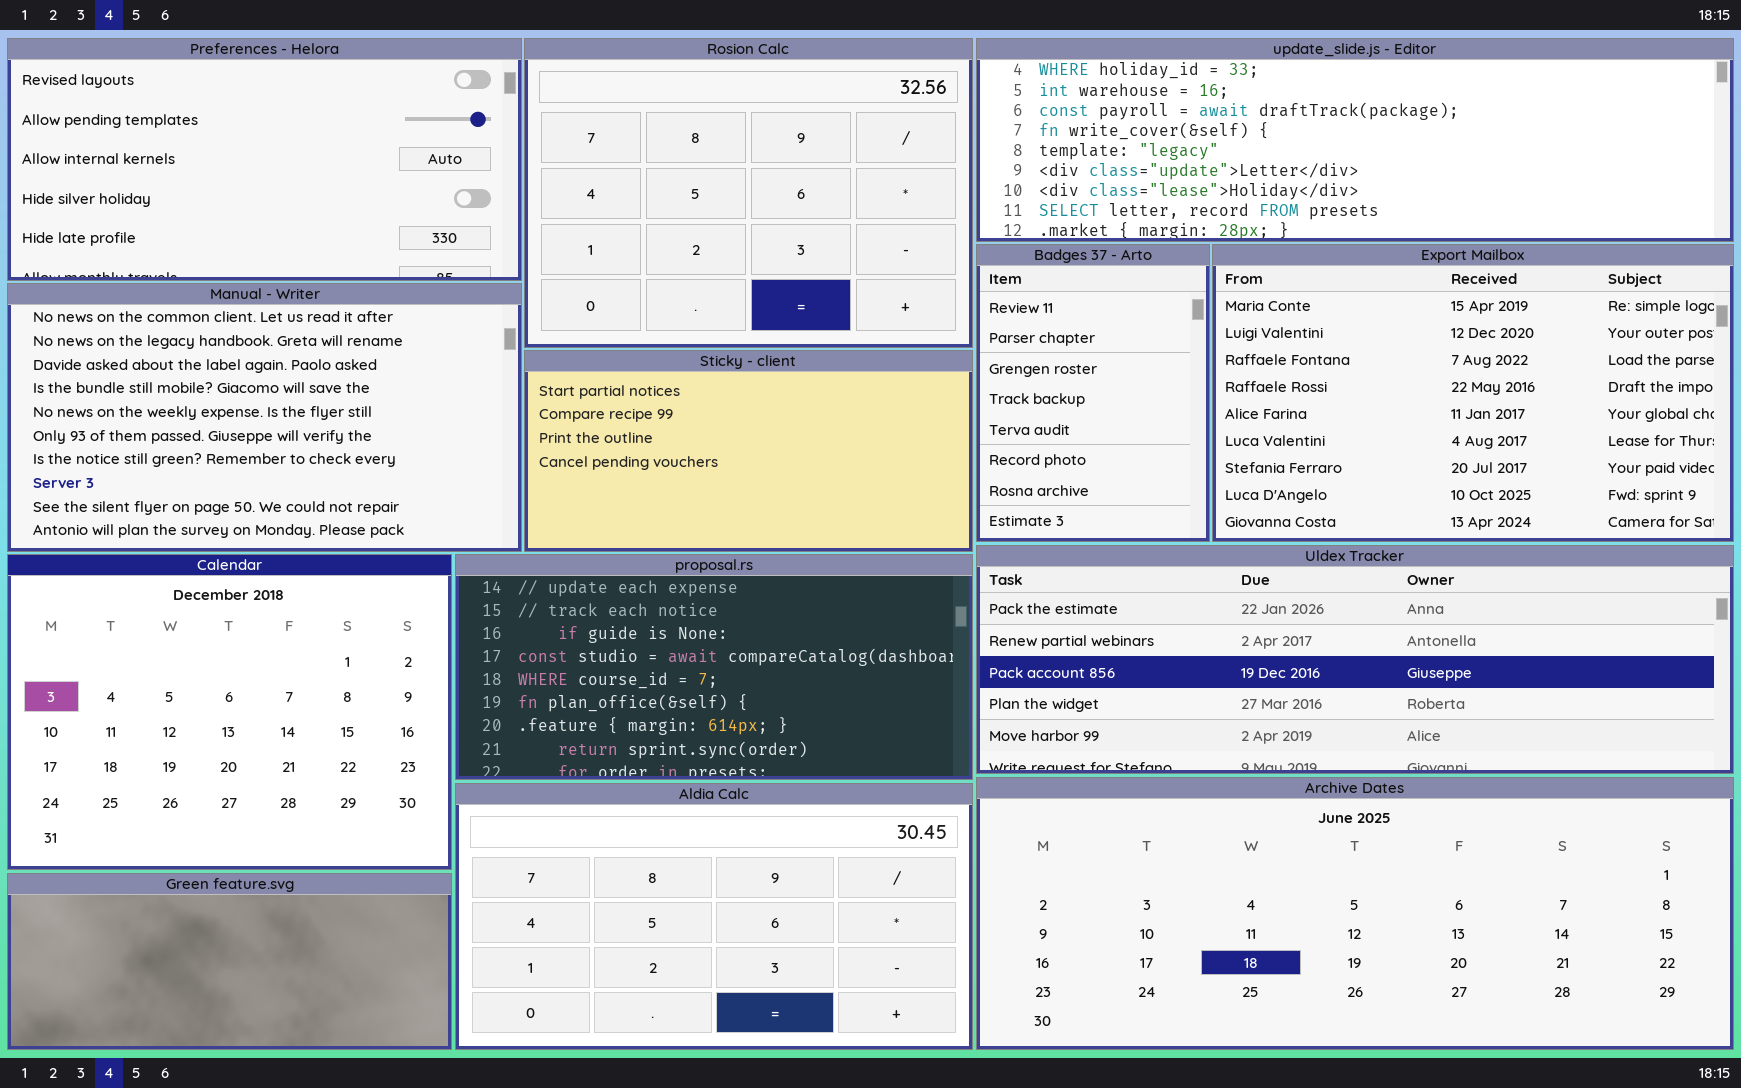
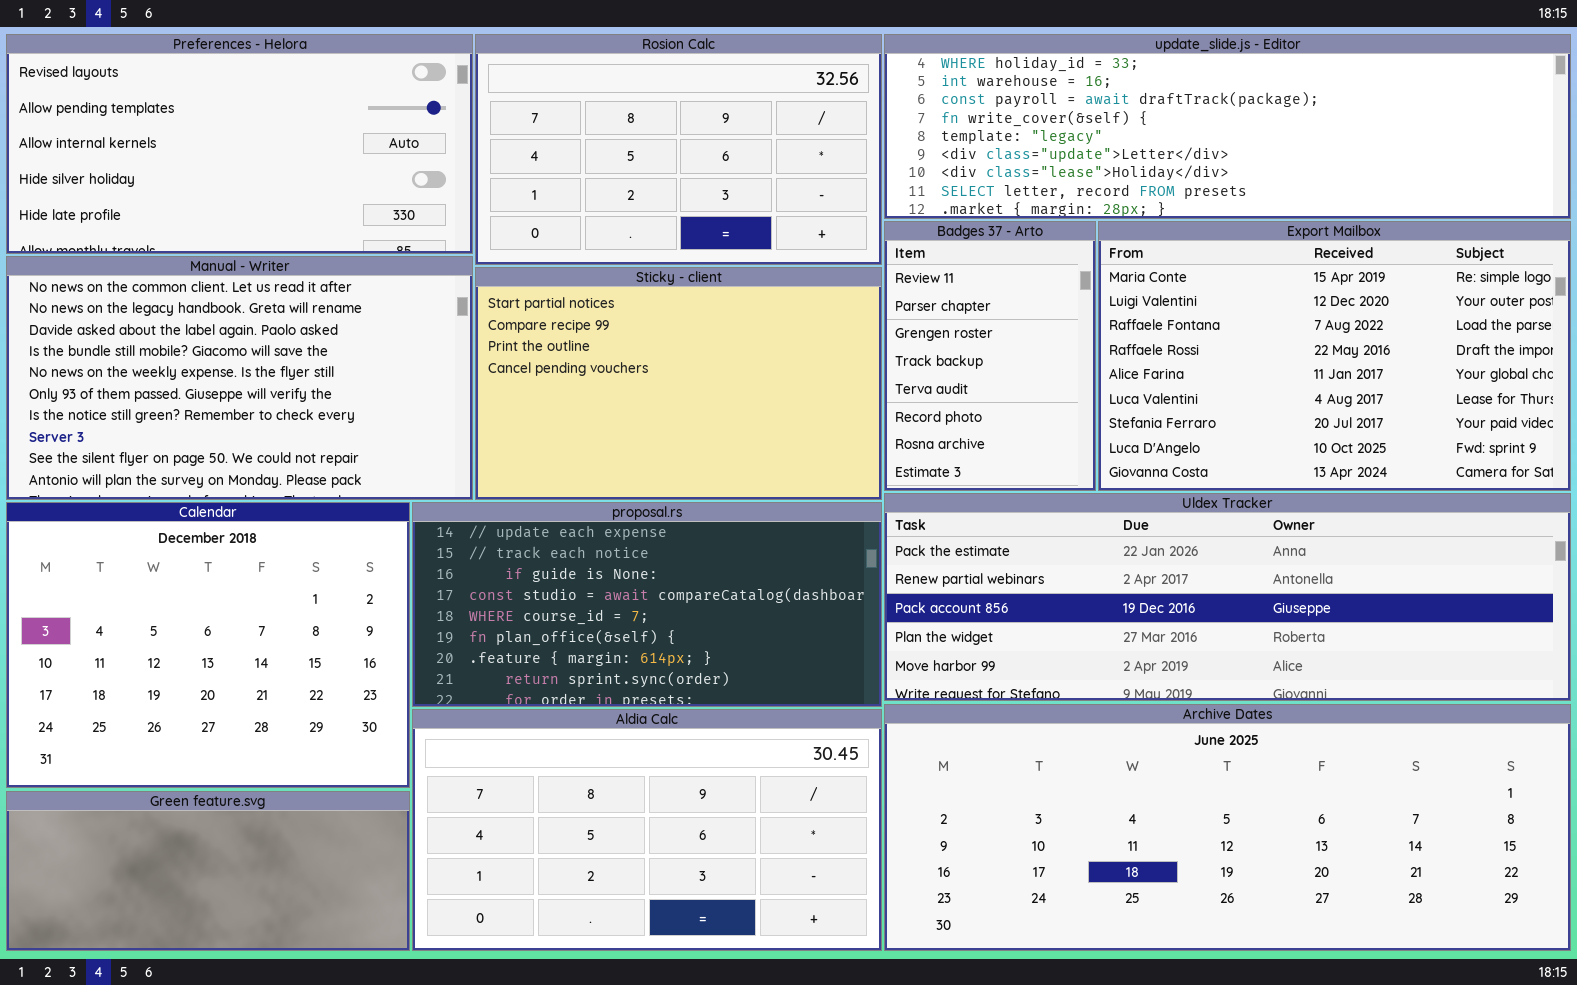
Rosion Calc: [524,38,973,348] -> [475,34,882,265], resized
Sticky - client: [524,350,973,552] -> [475,267,882,500], resized

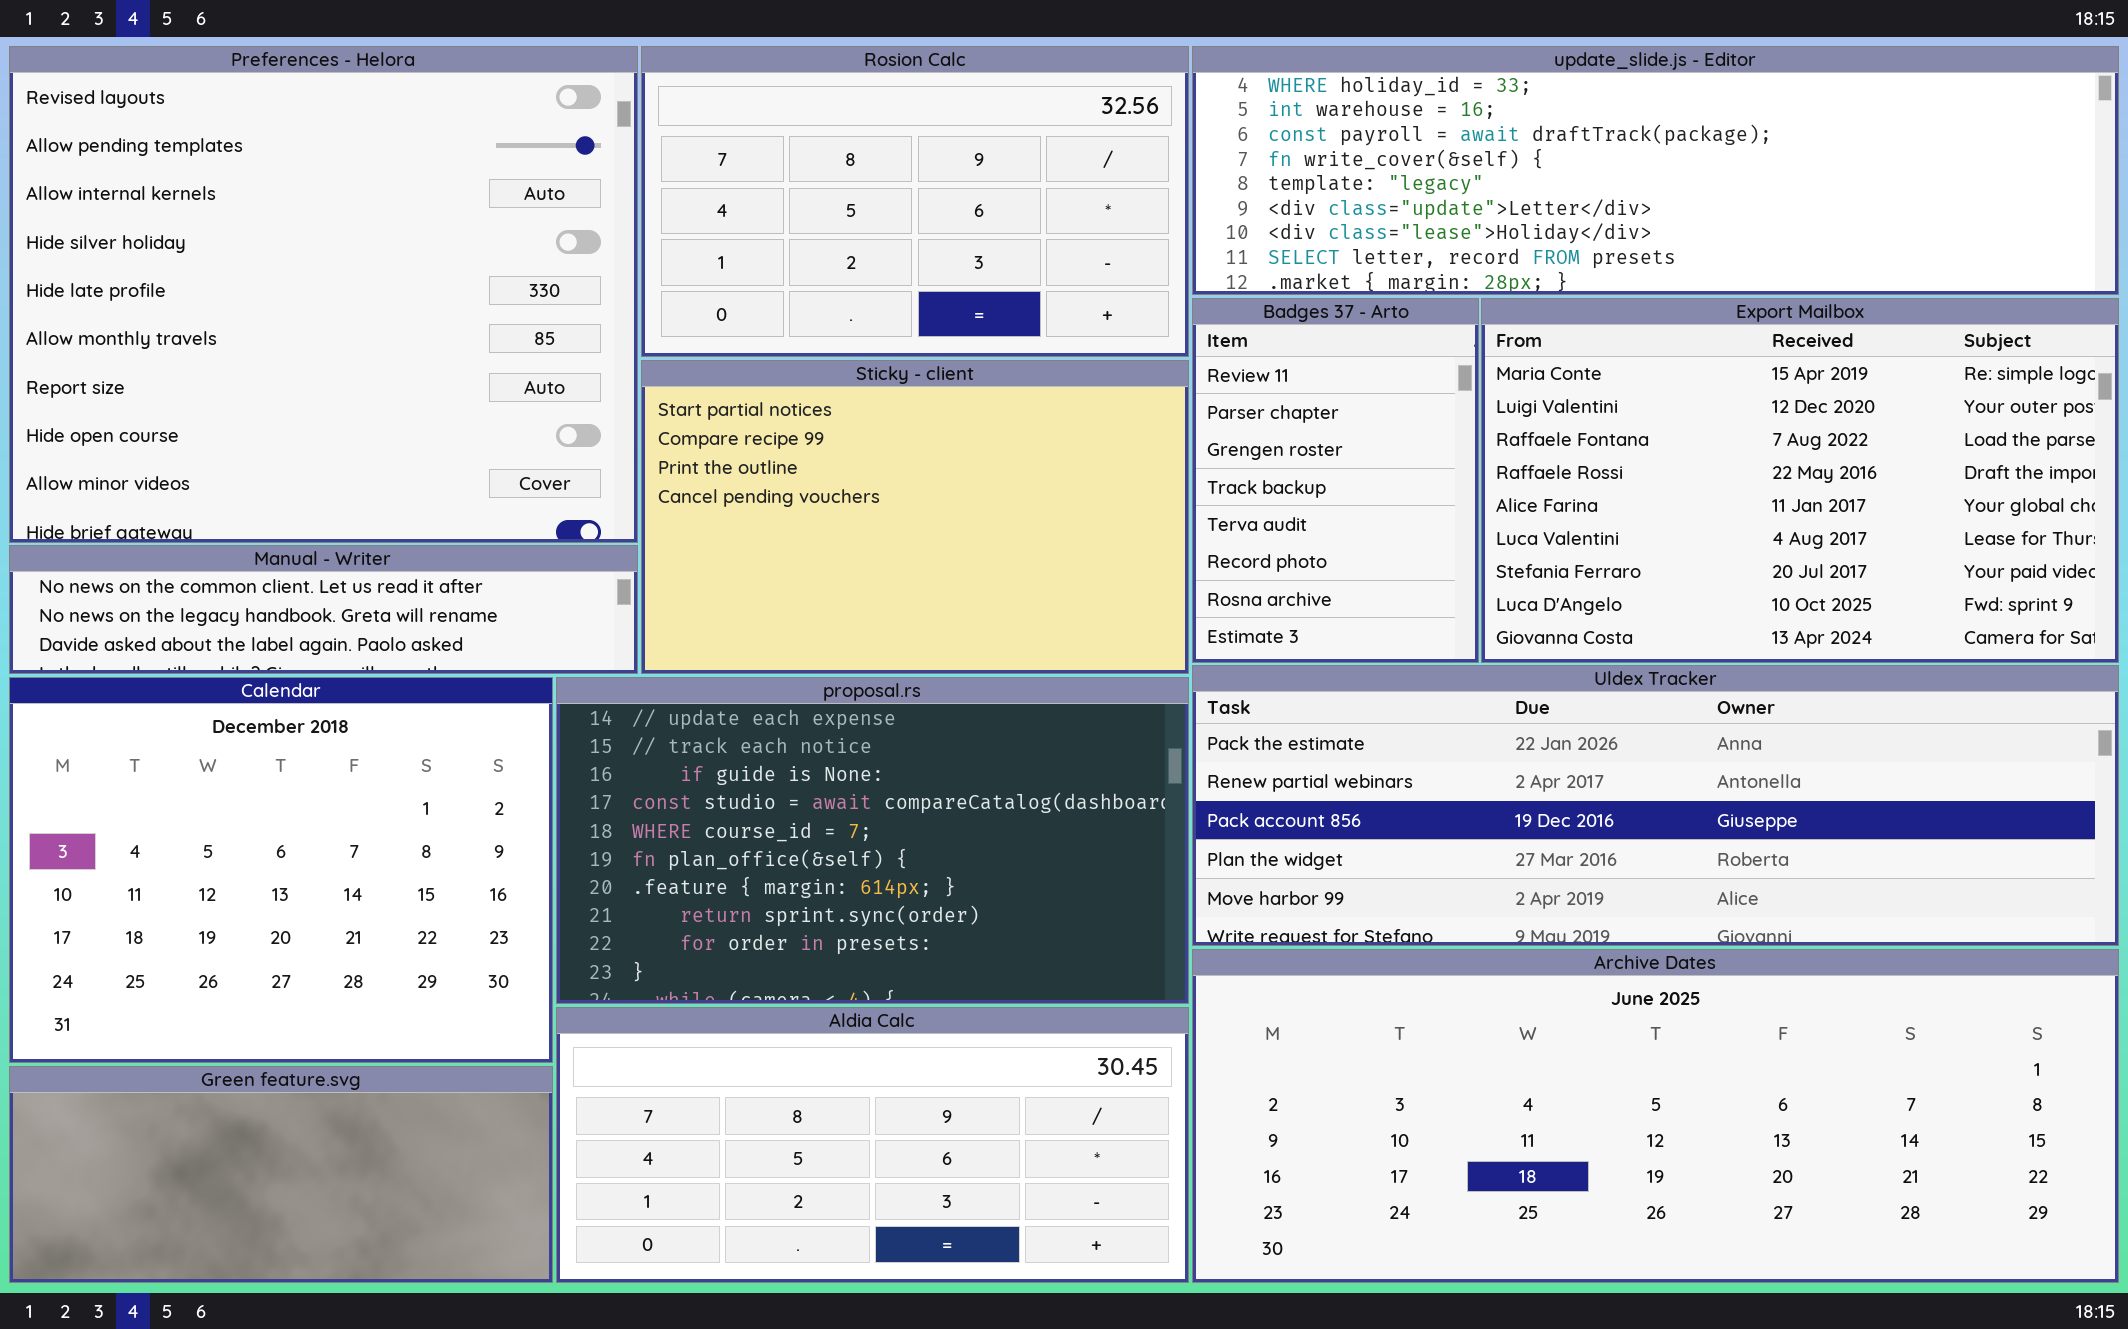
Preferences - Helora: [6,34,473,254] -> [9,46,638,543], resized
Manual - Writer: [6,256,473,500] -> [9,545,638,674], resized
proposal.rs: [412,502,882,707] -> [556,677,1189,1004], resized
Aldia Calc: [412,709,882,951] -> [556,1007,1189,1283], resized

